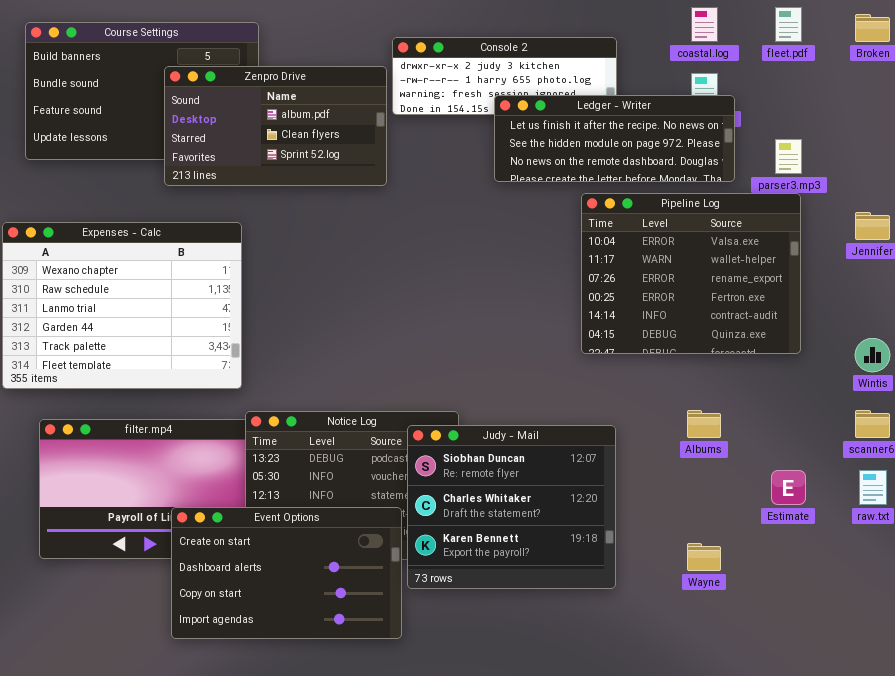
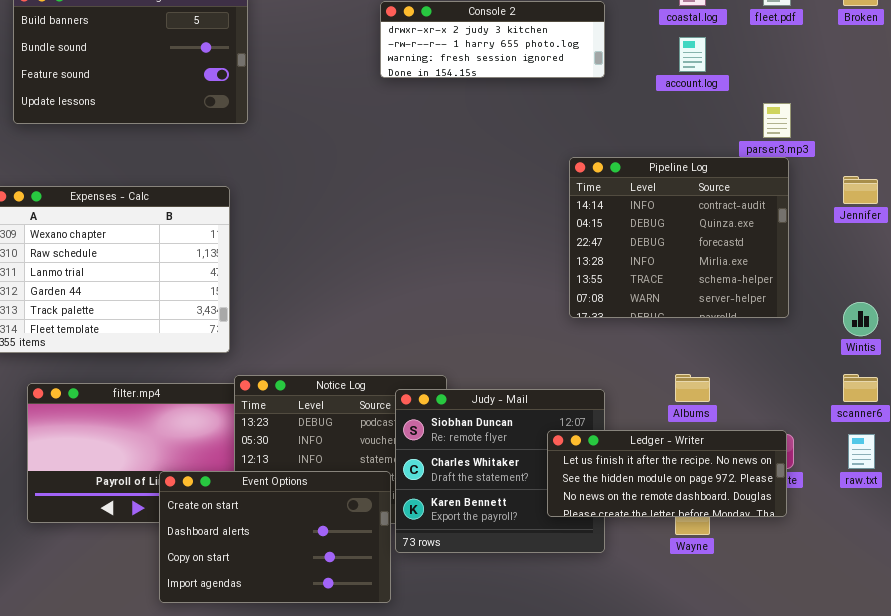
Zenpro Drive: [164,66,387,186] -> none, closed
Ledger - Writer: [494,95,735,182] -> [547,430,787,517], moved
Pipeline Log: [581,193,801,354] -> [569,157,789,318], scrolled down 4 rows

